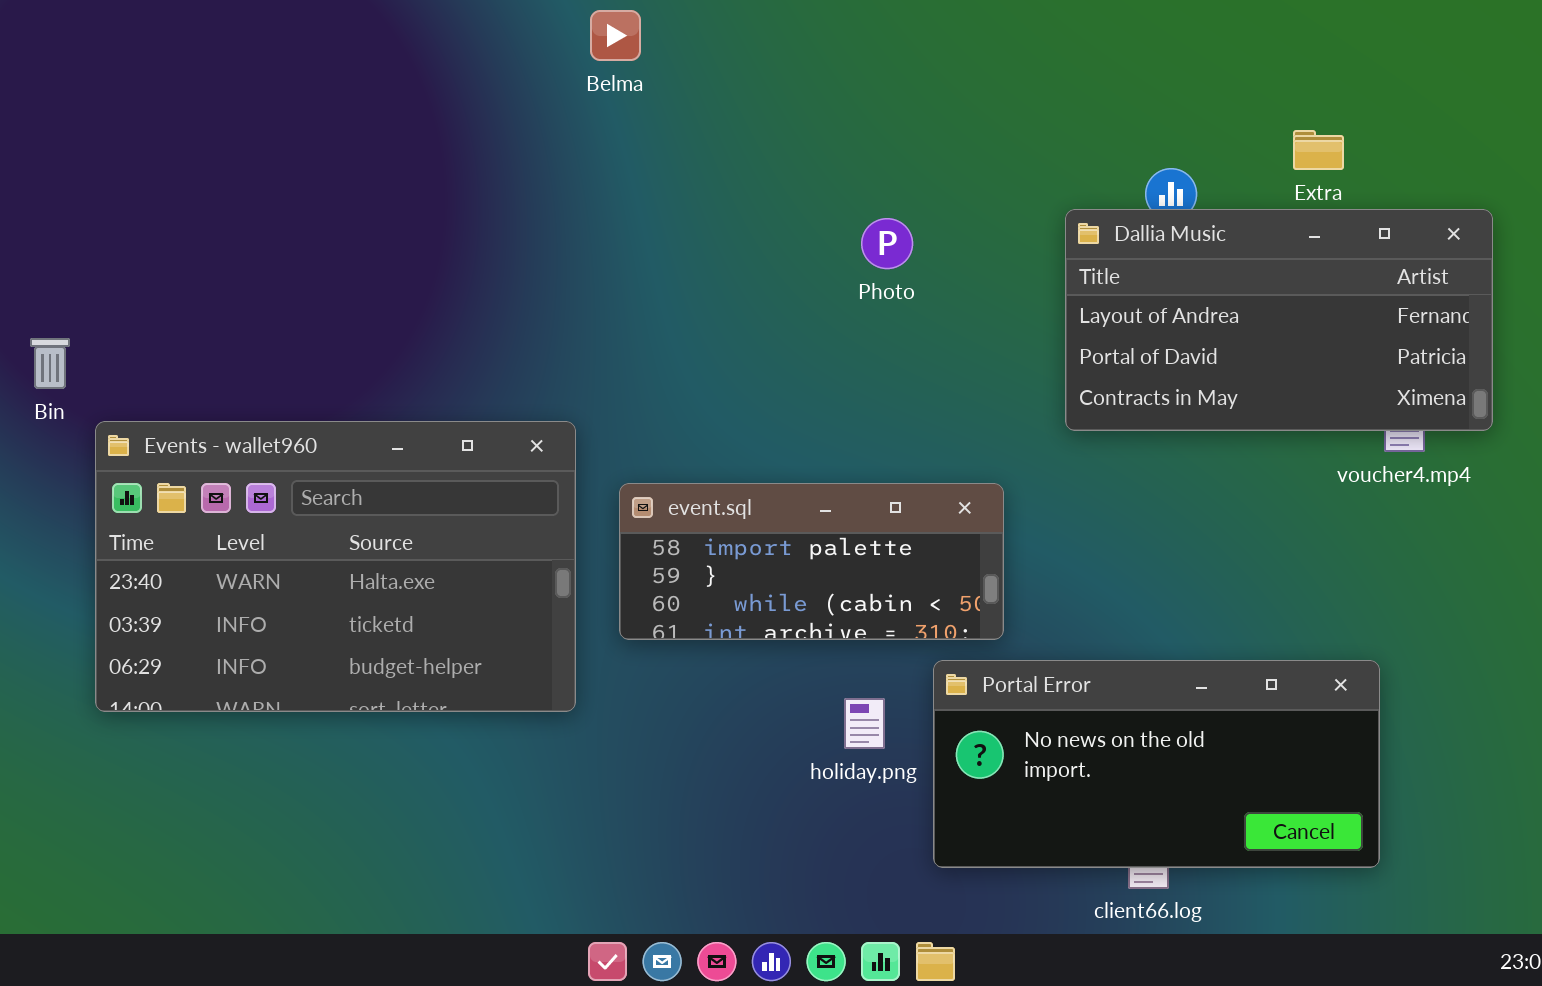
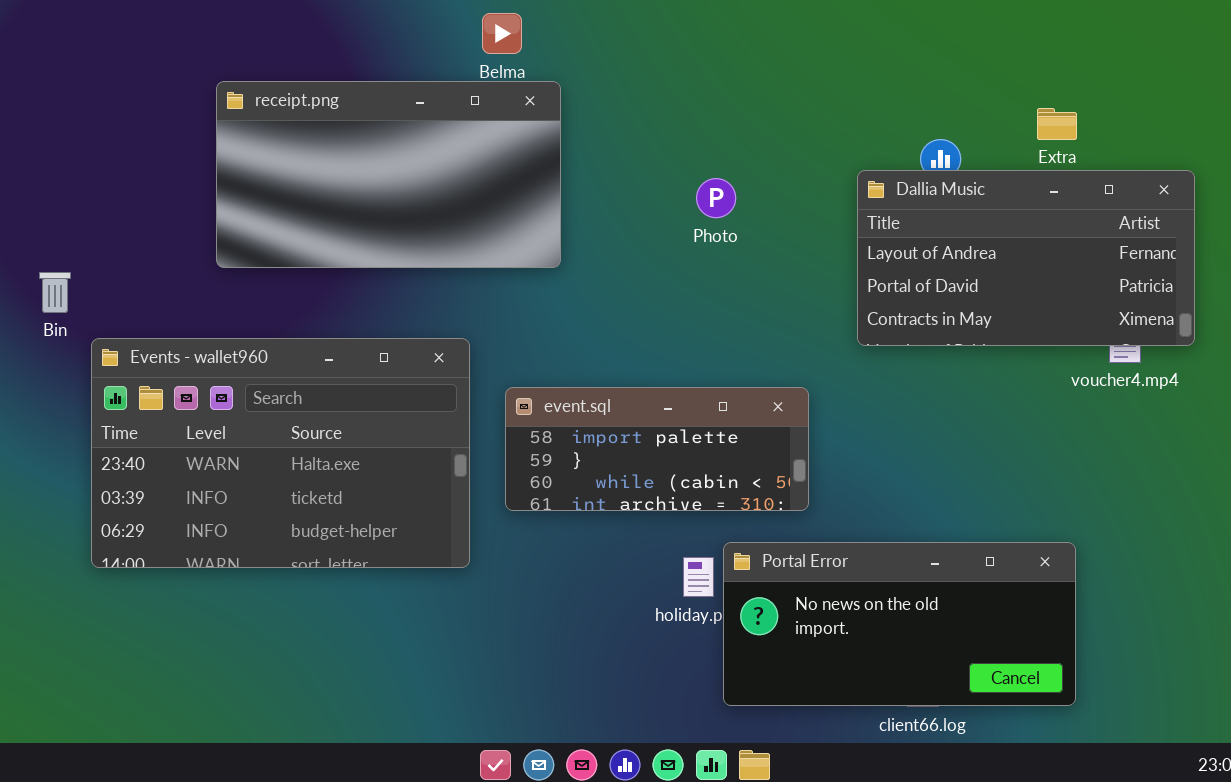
receipt.png: none -> [216,81,561,268], opened
Portal Error: [933,660,1380,868] -> [723,542,1076,706], moved

